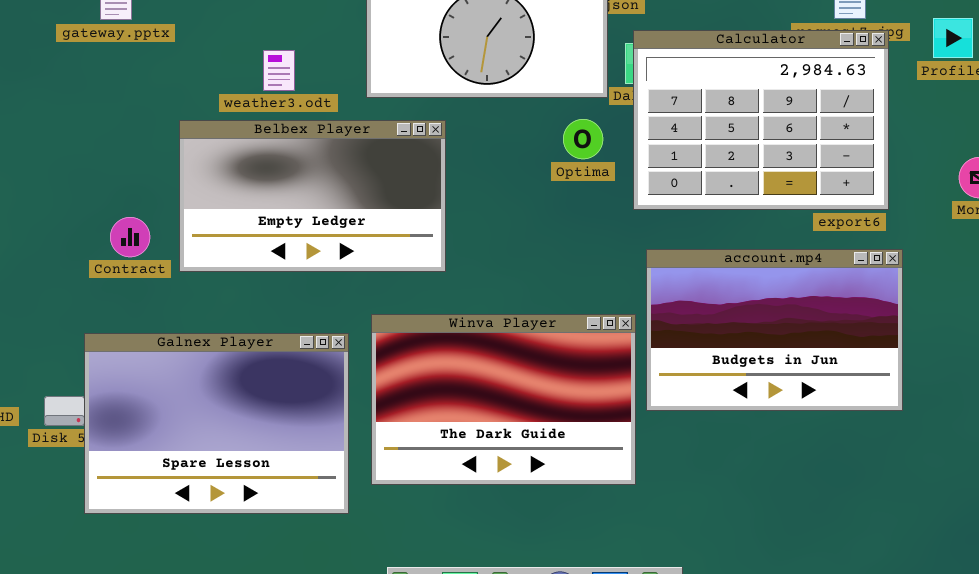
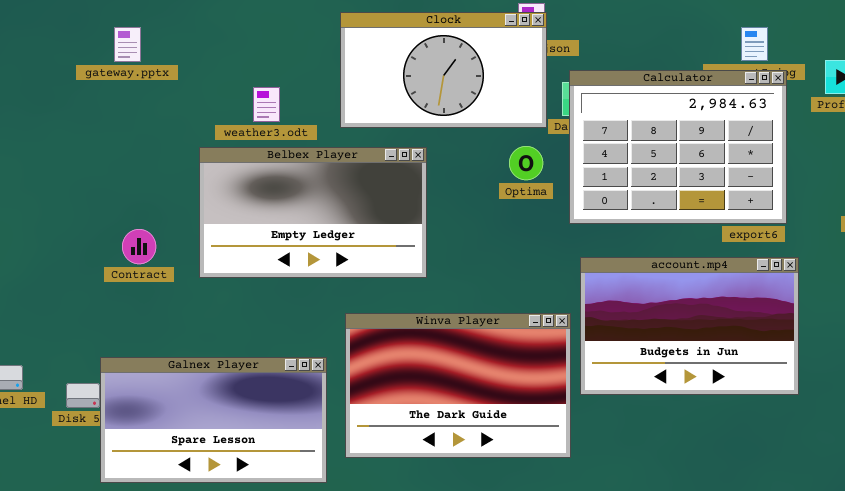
Belbex Player: [179,120,446,272] -> [199,147,427,278], moved
Galnex Player: [84,333,349,514] -> [100,357,327,483], resized

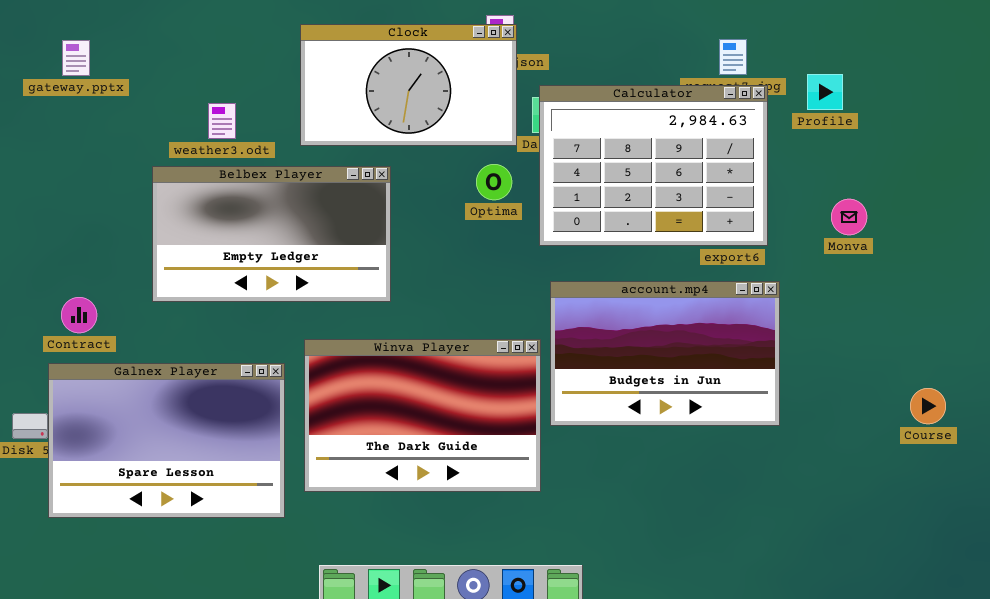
Contract: [122,229,156,264] -> [61,297,97,333], moved
Galnex Player: [100,357,327,483] -> [48,363,285,518], resized

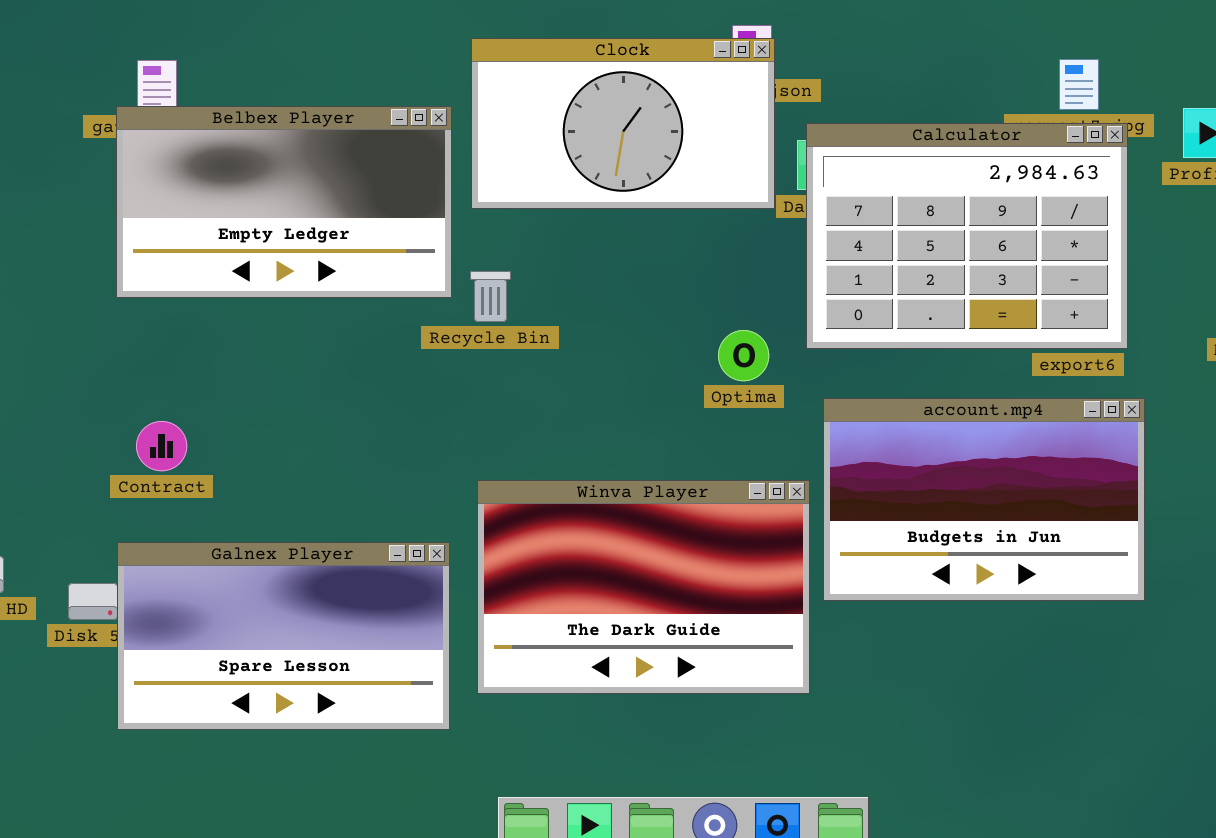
Optima: [476,164,512,200] -> [718,330,769,381], moved
Belbex Player: [152,166,391,302] -> [116,106,452,298], moved
Galnex Player: [48,363,285,518] -> [117,542,450,730], resized

